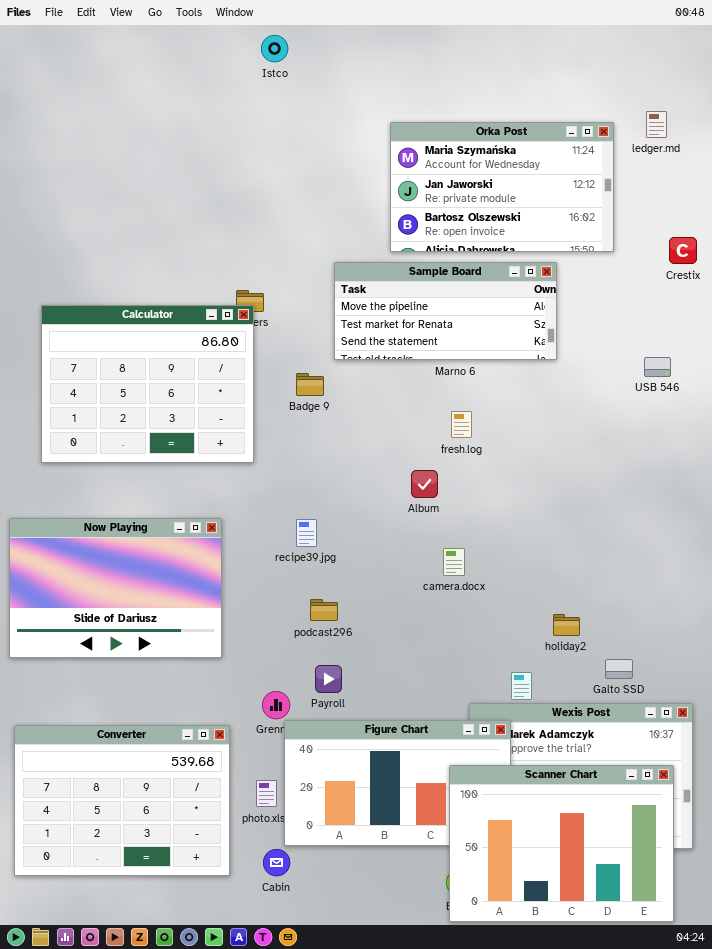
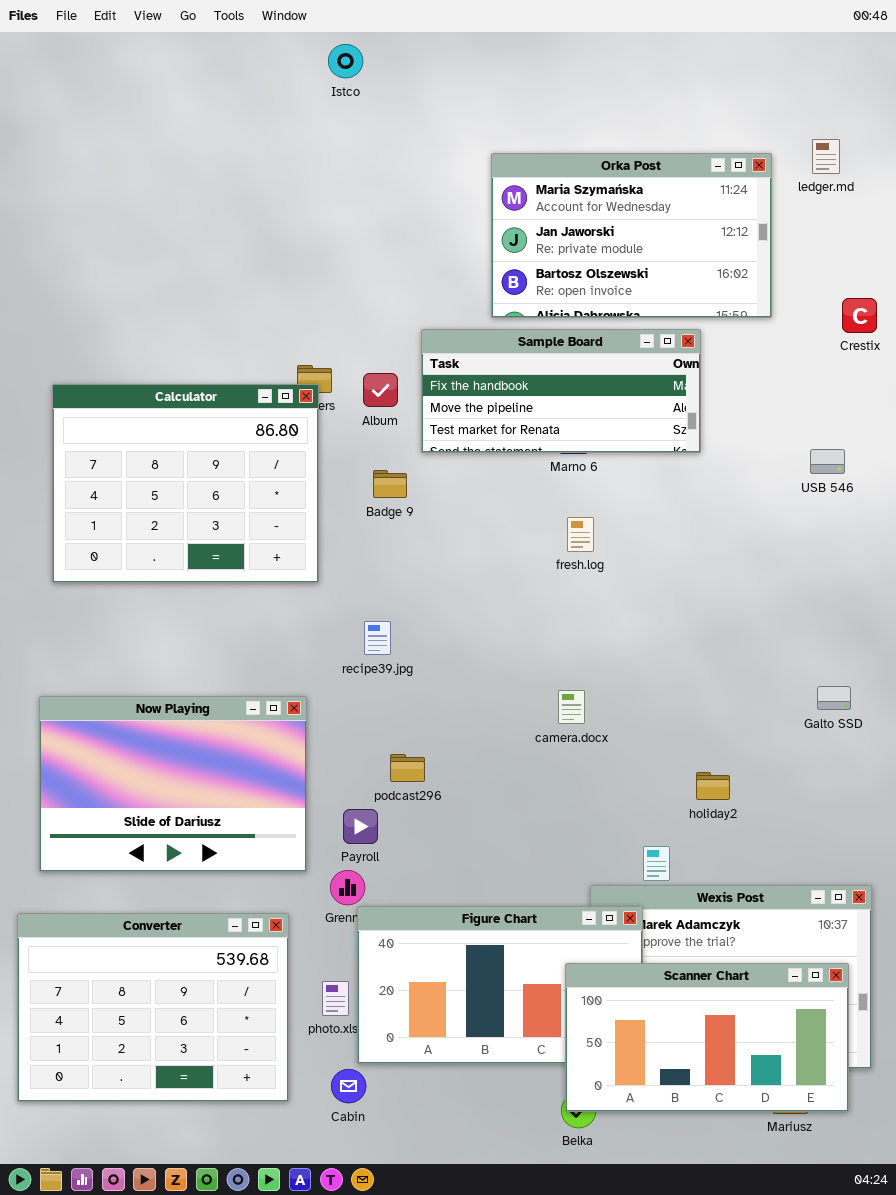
Sample Board: [334,262,557,360] -> [421,329,701,453], scrolled up 1 row
Album: [411,470,438,498] -> [363,373,398,407], moved
Now Playing: [9,518,222,658] -> [39,696,307,872], moved
recipe39.jpg: [296,519,317,547] -> [364,621,391,655], moved
Galto SSD: [605,659,633,679] -> [817,686,851,710], moved
Payroll: [315,665,342,693] -> [343,809,378,844], moved
Scanner Chart: [449,765,674,922] -> [565,963,849,1112], resized

